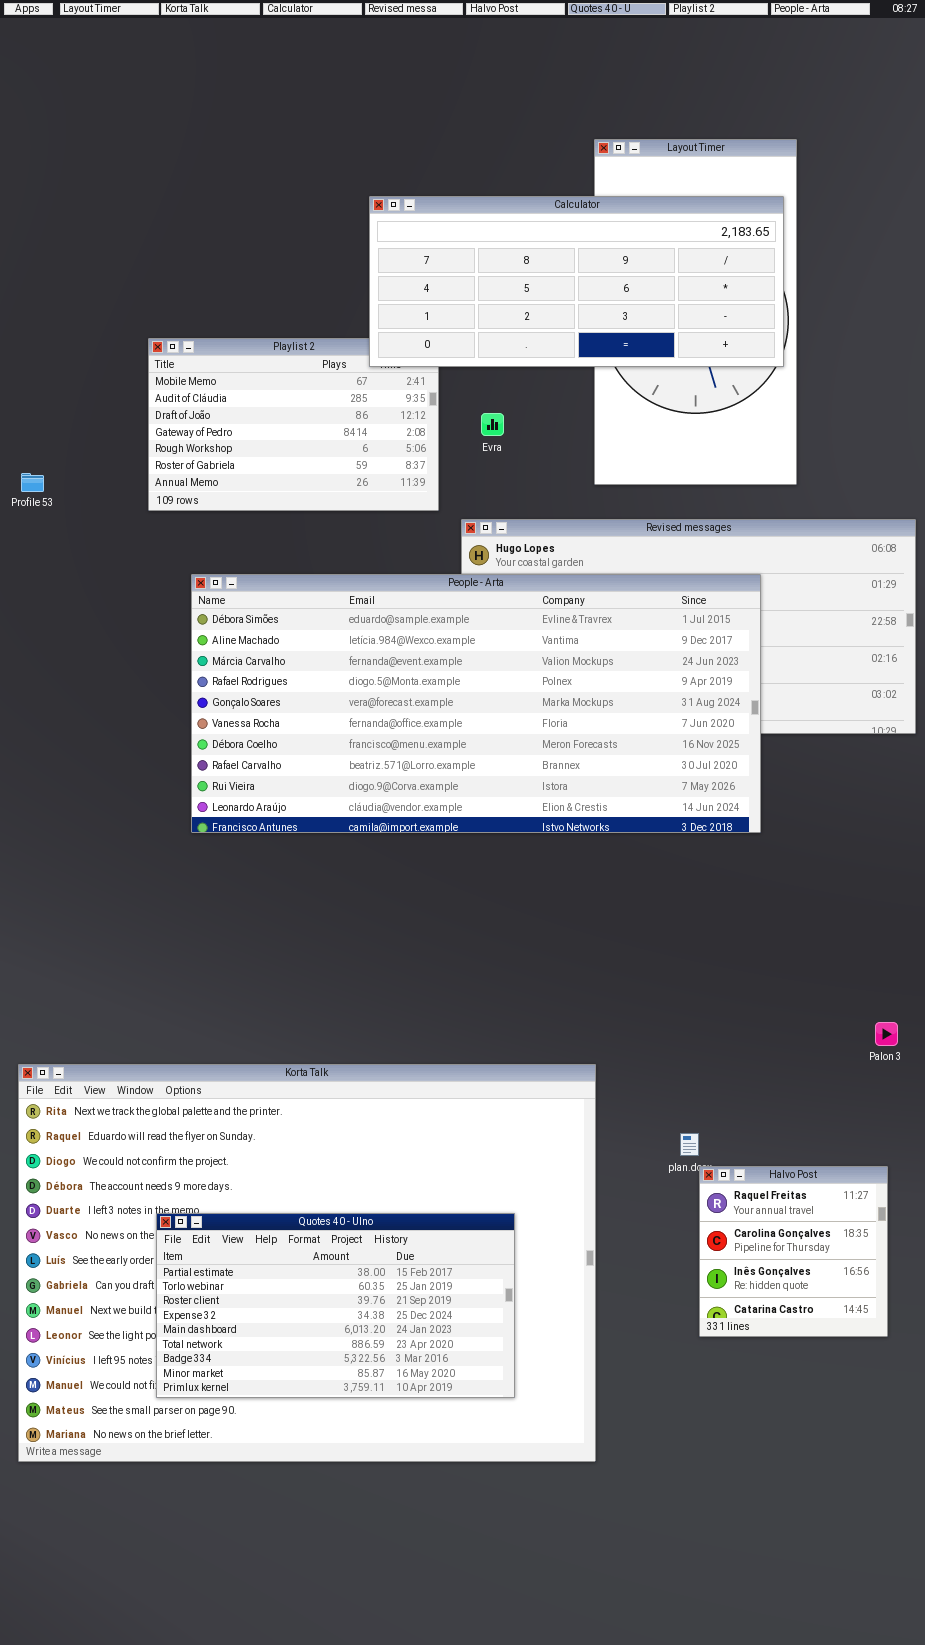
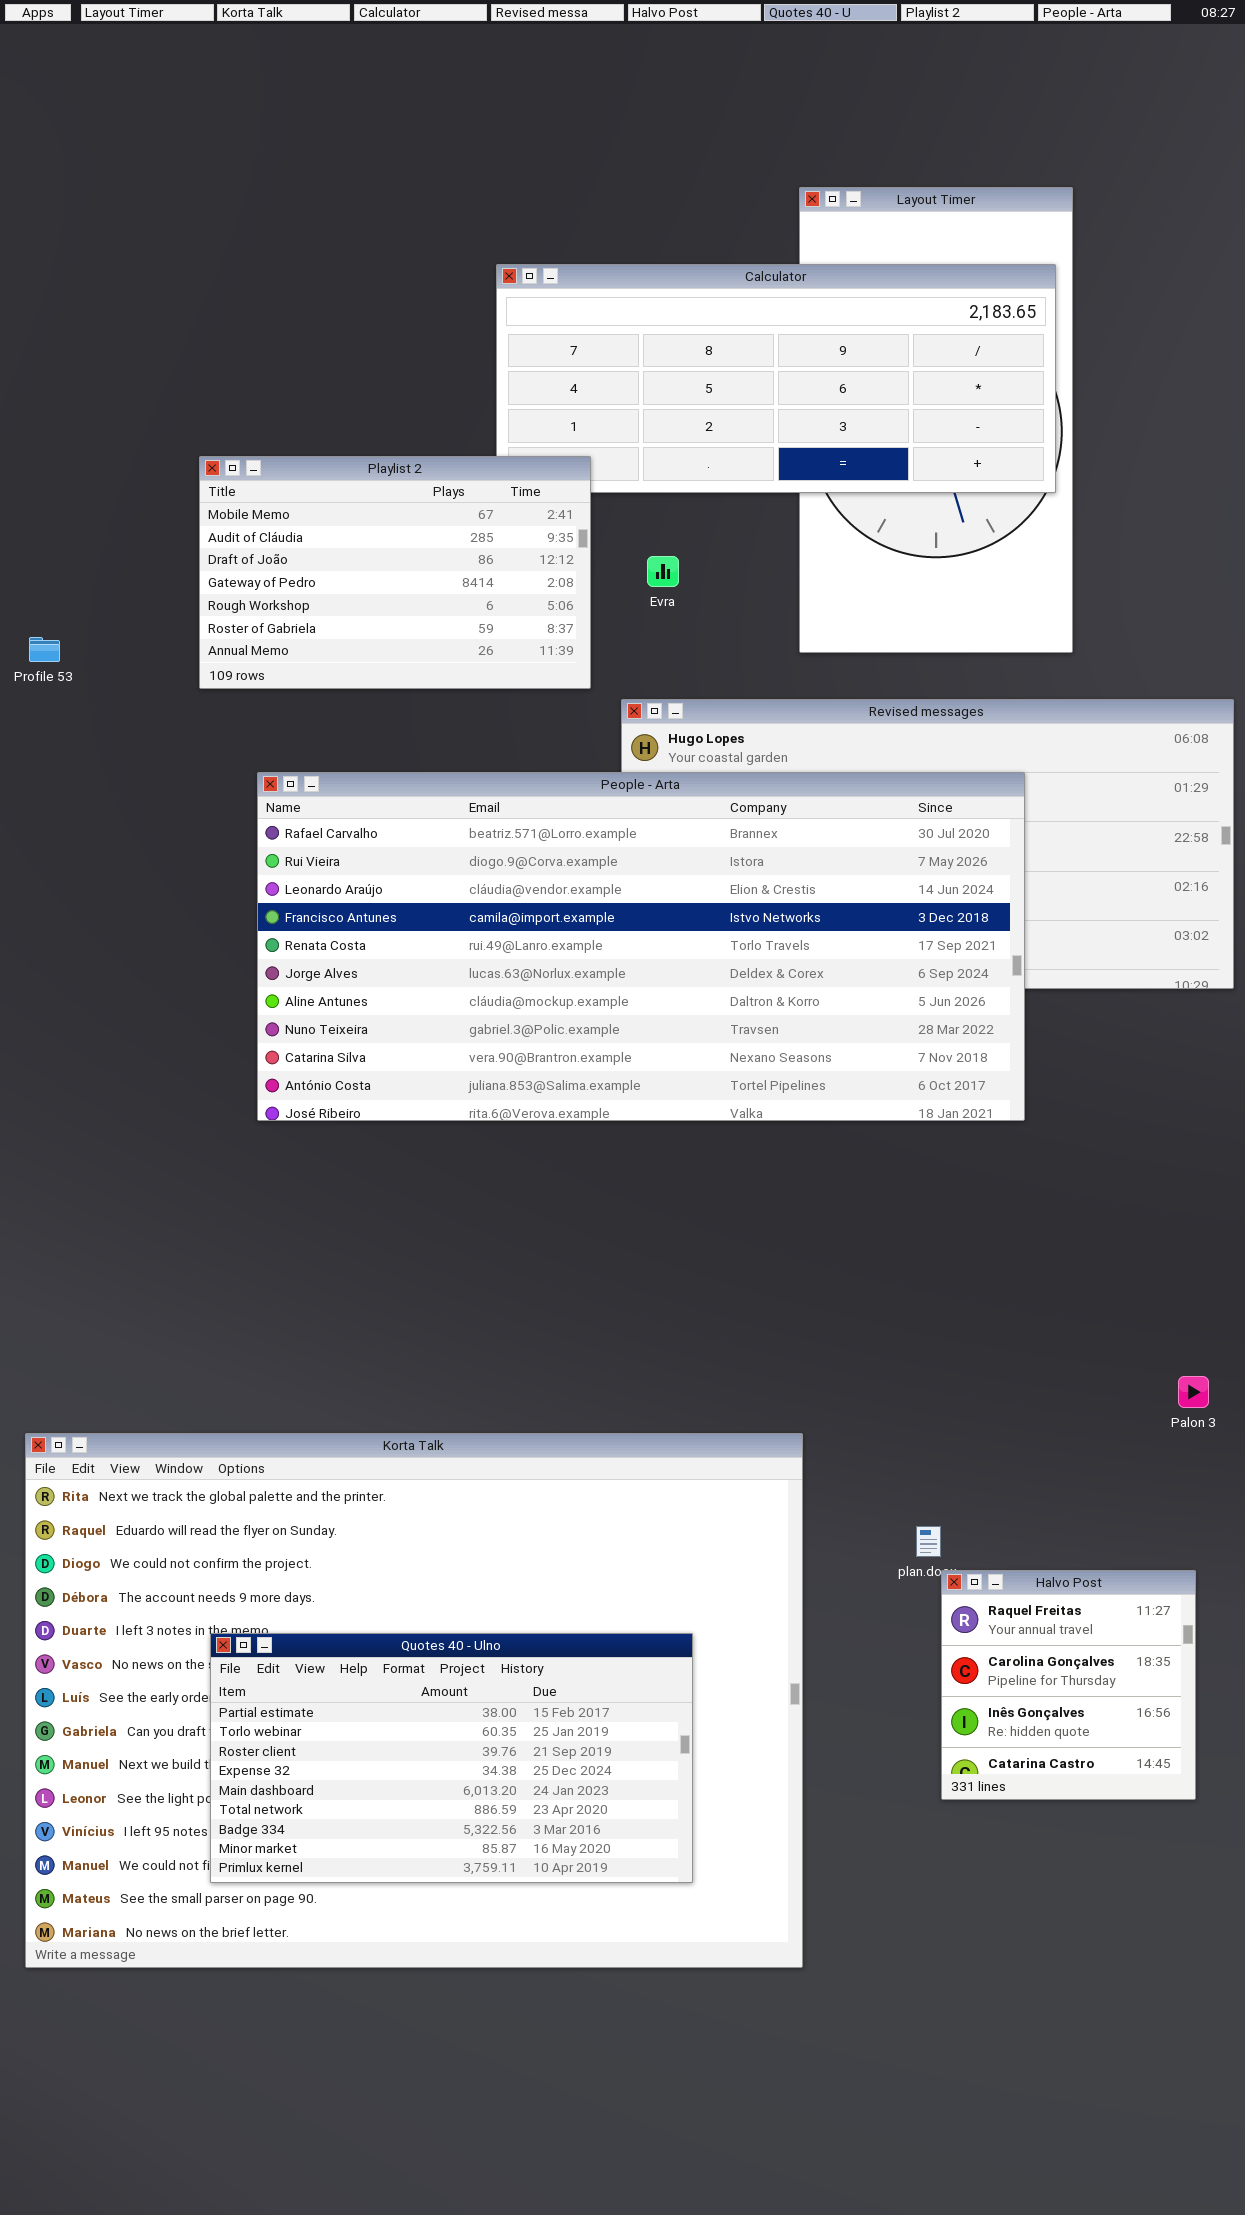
Playlist 2: [148,338,439,511] -> [199,456,591,689], raised
People - Arta: [191,574,761,833] -> [257,772,1025,1121], scrolled down 7 rows

